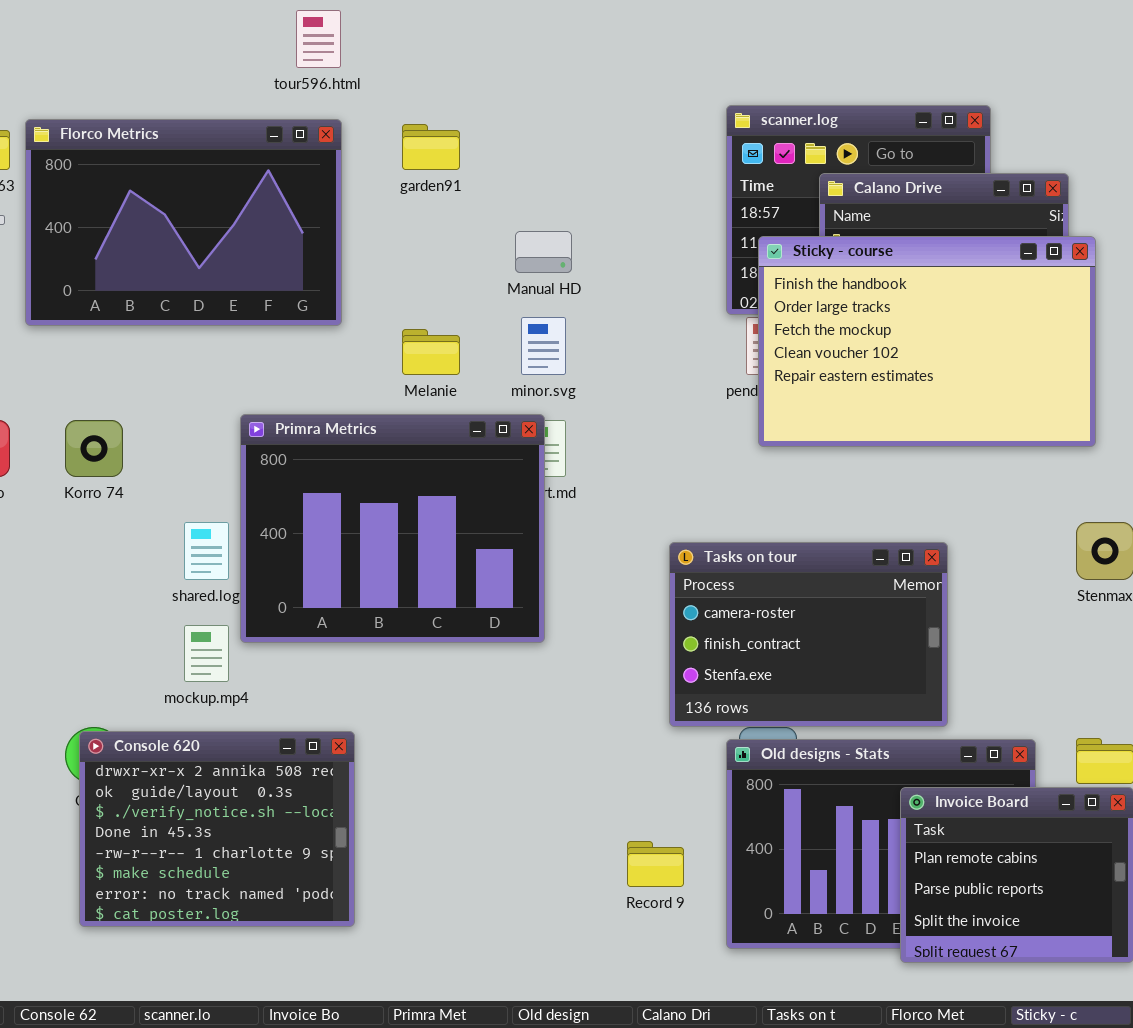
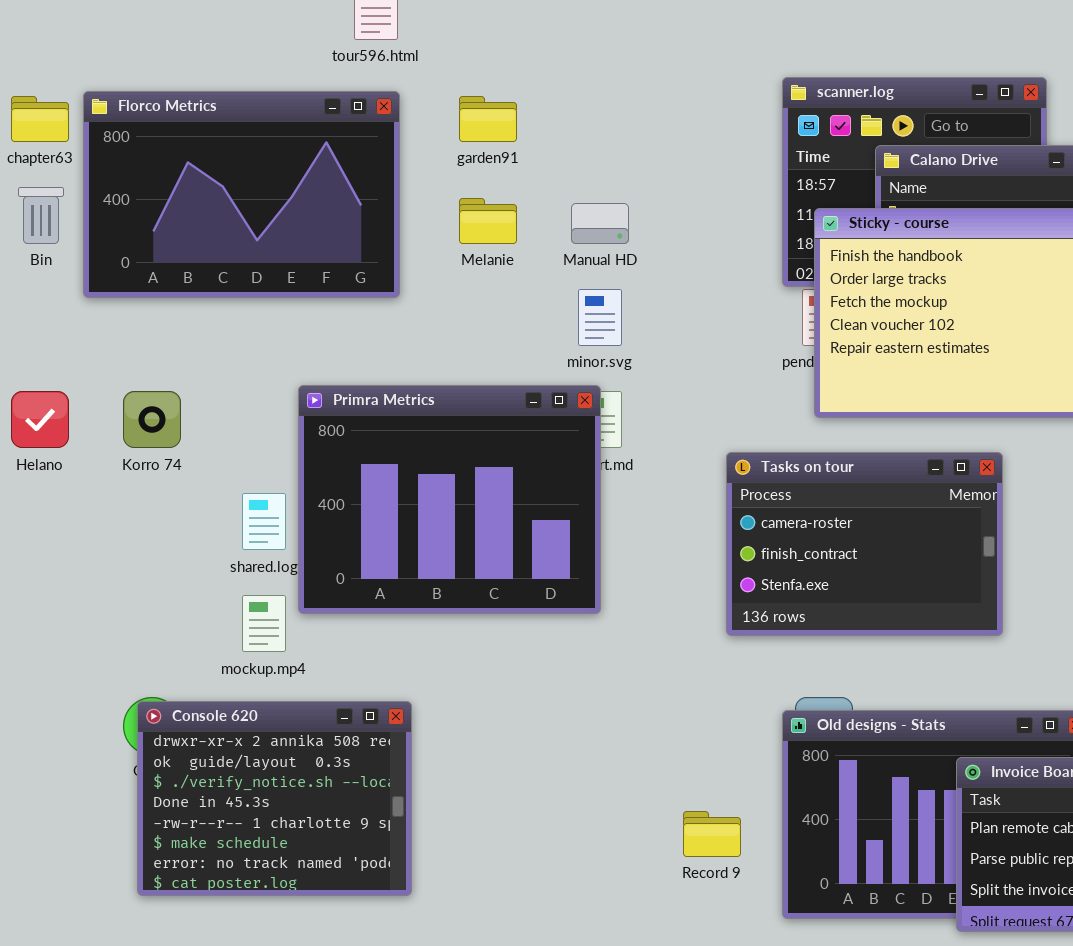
Melanie: [402,329,460,375] -> [459,198,517,244], moved
Tasks on tour: [669,542,948,727] -> [726,452,1003,636], moved

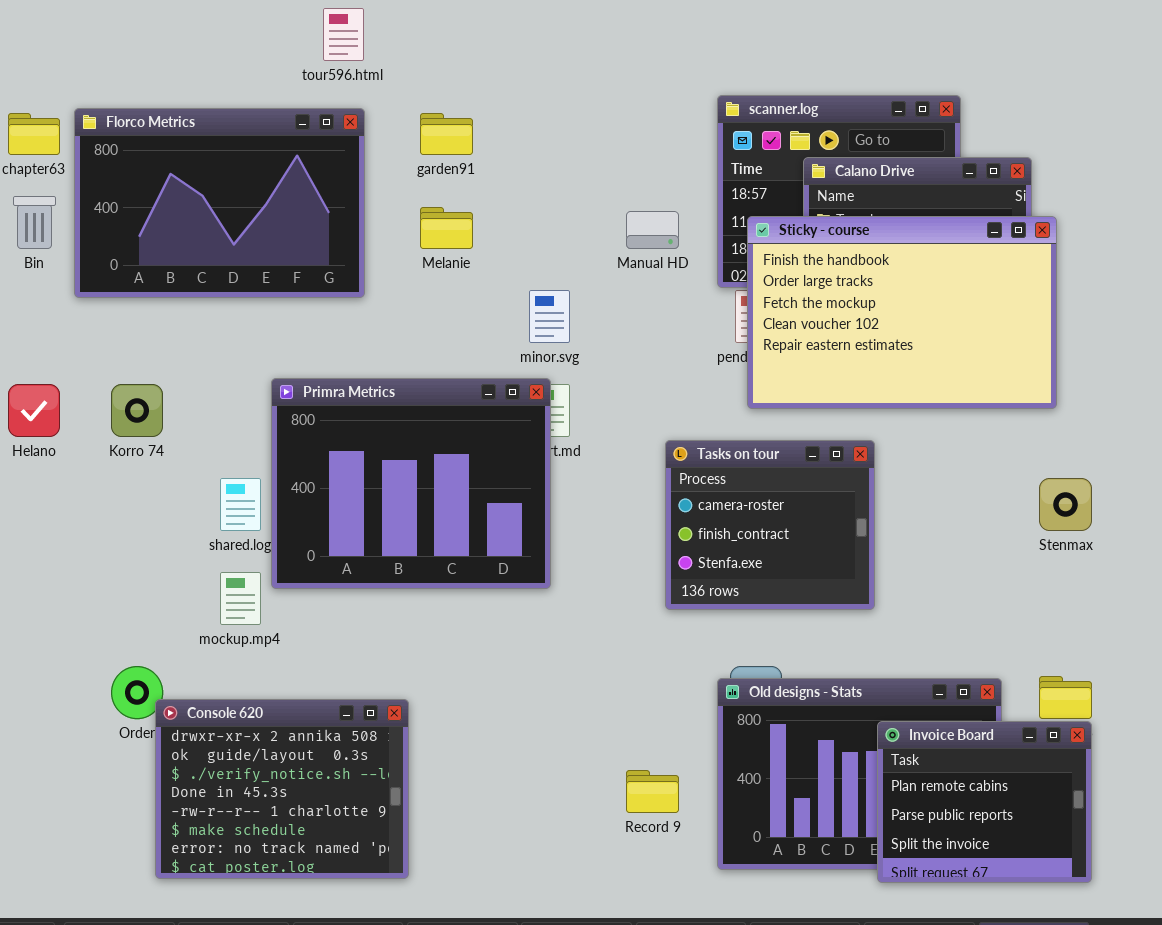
Manual HD: [571,203,629,244] -> [626,211,679,249], moved
Tasks on tour: [726,452,1003,636] -> [665,440,875,610], resized
Console 620: [137,701,412,896] -> [155,699,409,879], moved

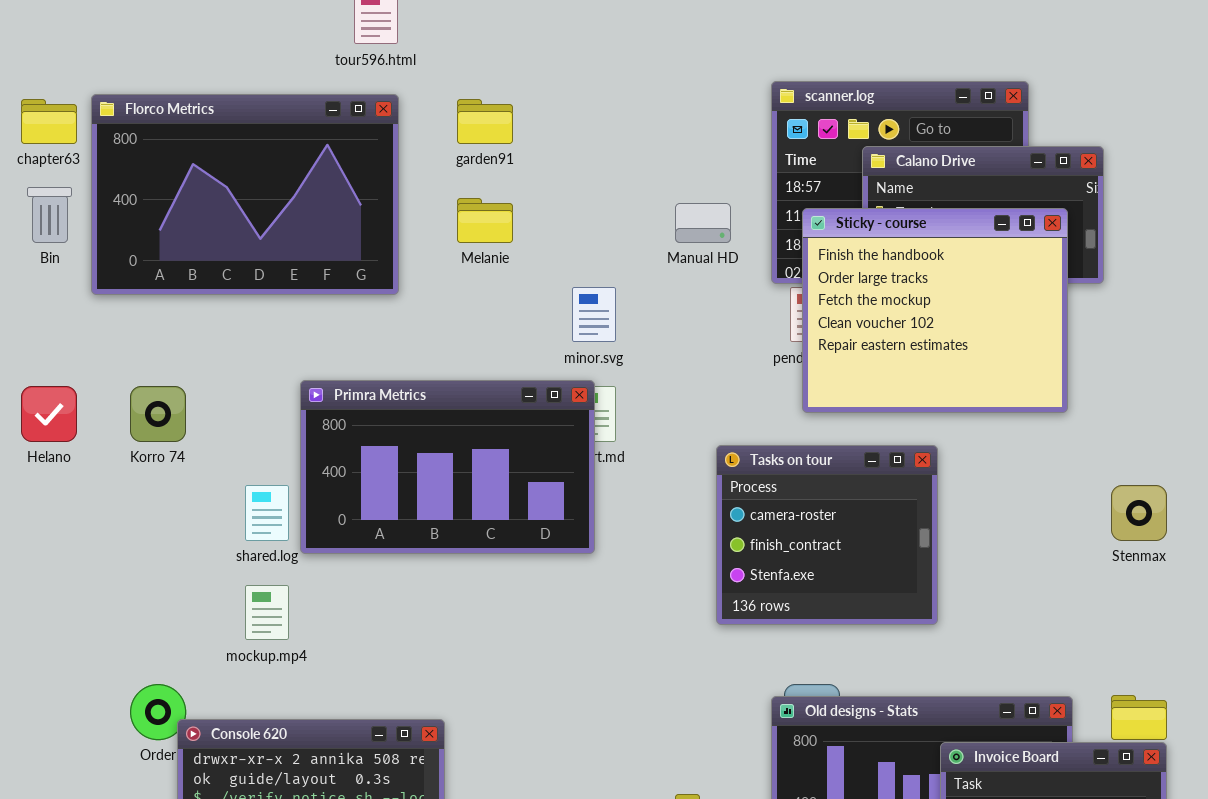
Sticky - course: [747,216,1057,409] -> [802,208,1068,413], resized
Primra Metrics: [271,378,551,589] -> [300,380,595,554], resized

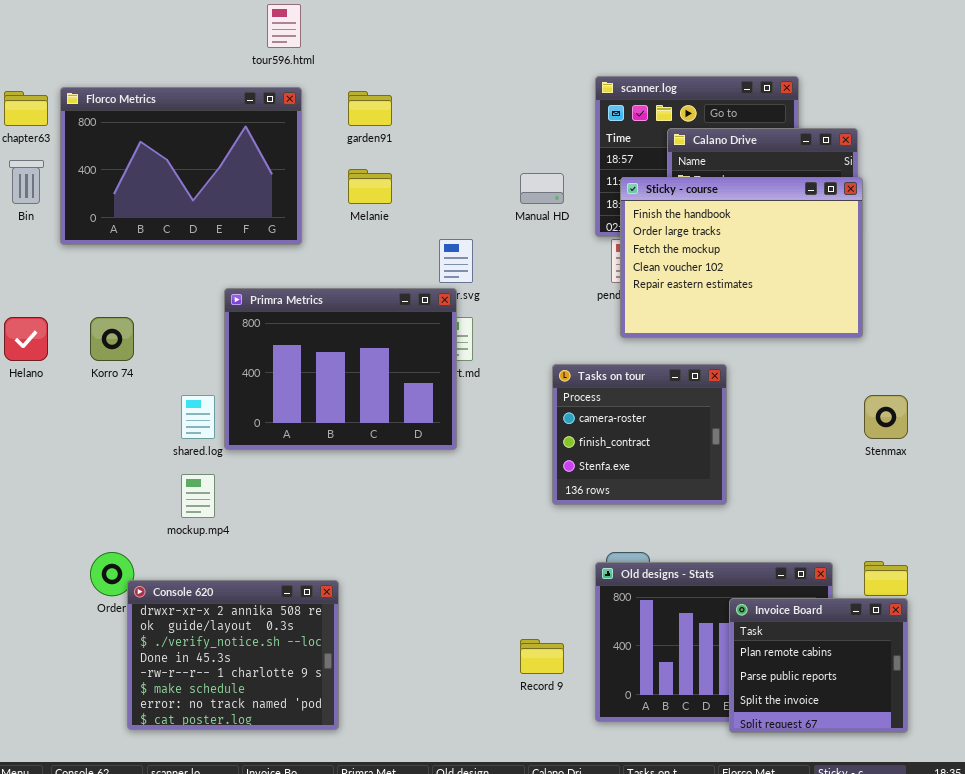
Sticky - course: [802,208,1068,413] -> [620,177,863,338], resized
Primra Metrics: [300,380,595,554] -> [224,288,457,450], resized

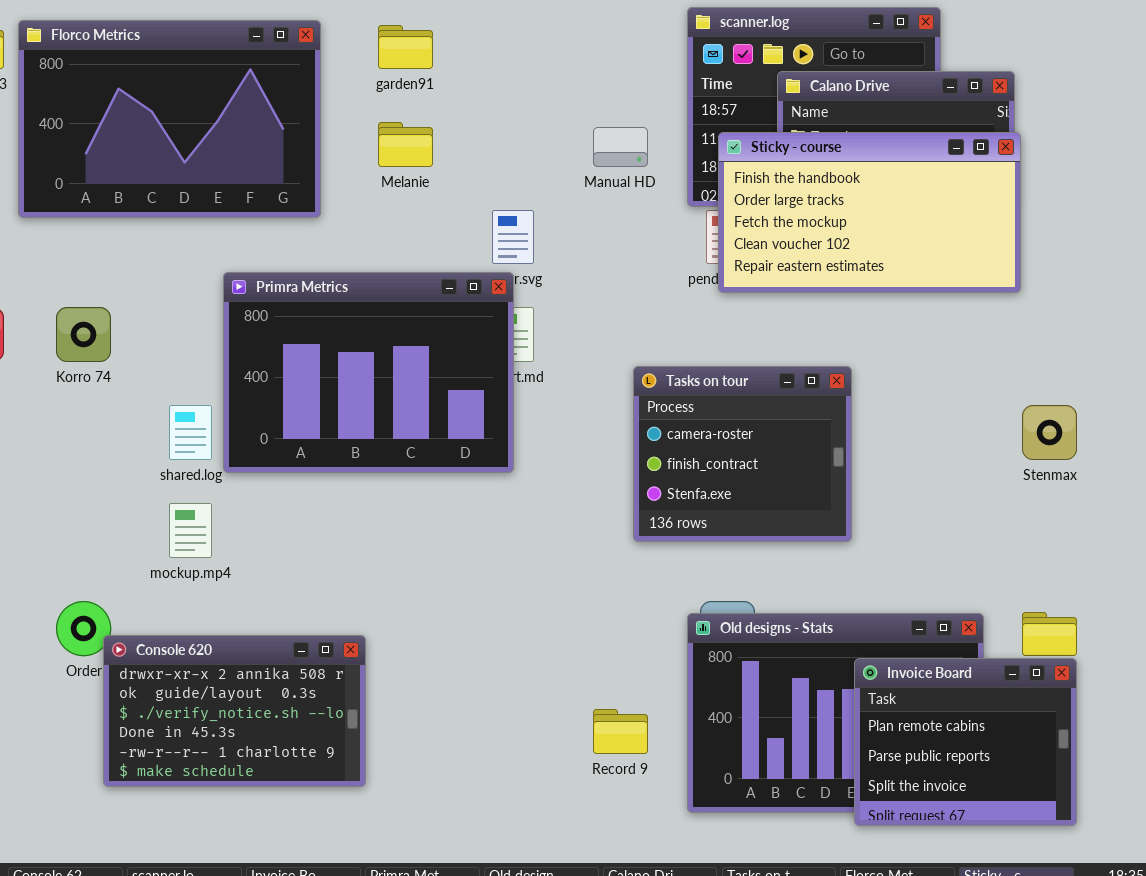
Sticky - course: [620,177,863,338] -> [718,132,1021,293], resized
Console 620: [127,580,339,730] -> [103,635,366,787], resized

